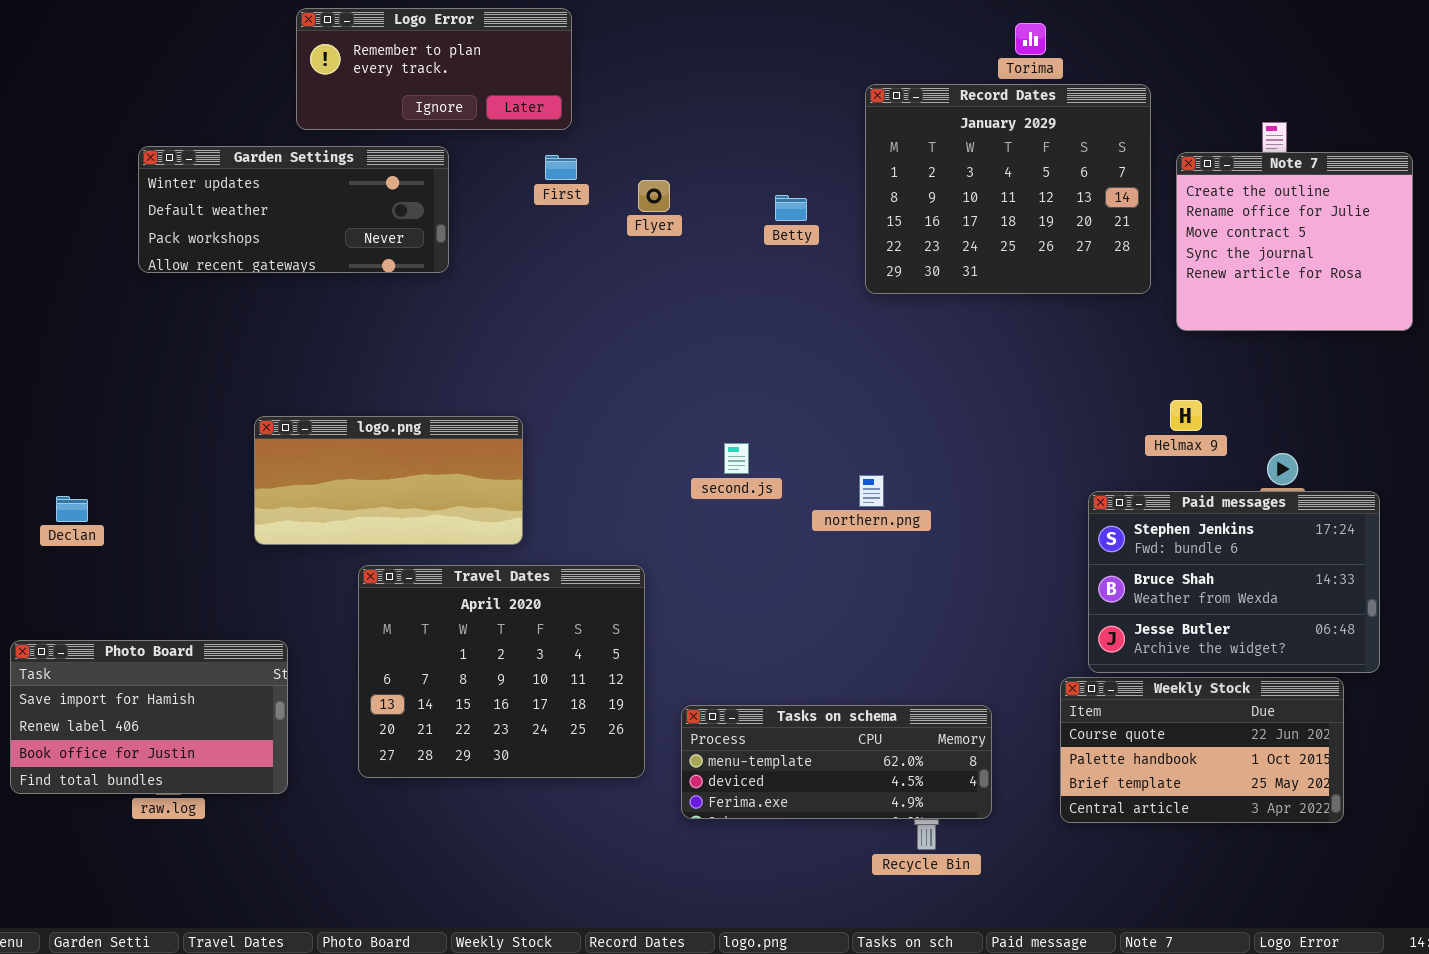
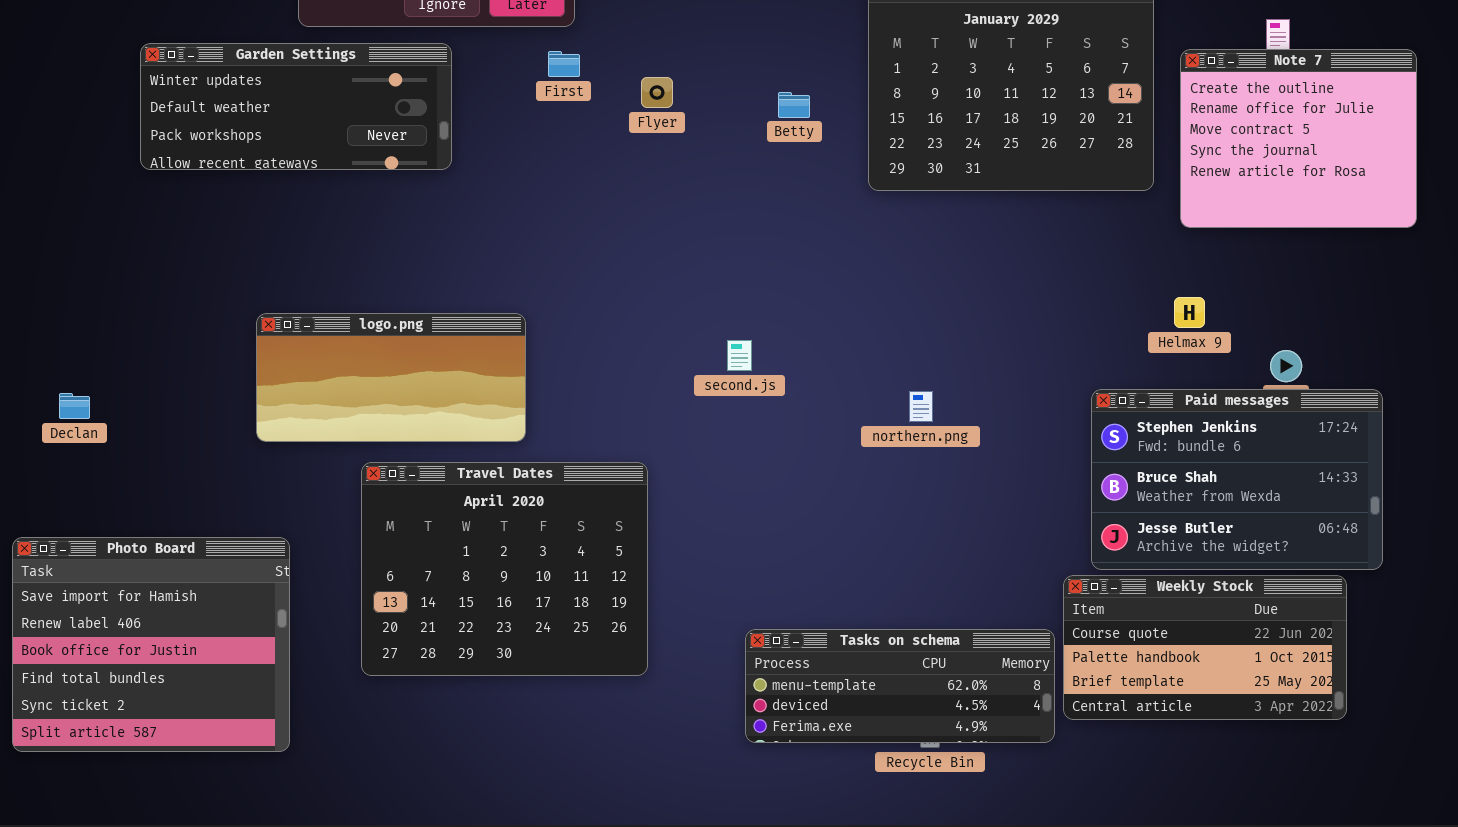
northern.png: [859,475,884,507] -> [909,391,933,422], moved
Photo Board: [10,640,288,794] -> [12,537,290,752], resized
Tasks on schema: [681,705,992,819] -> [745,629,1055,743], moved

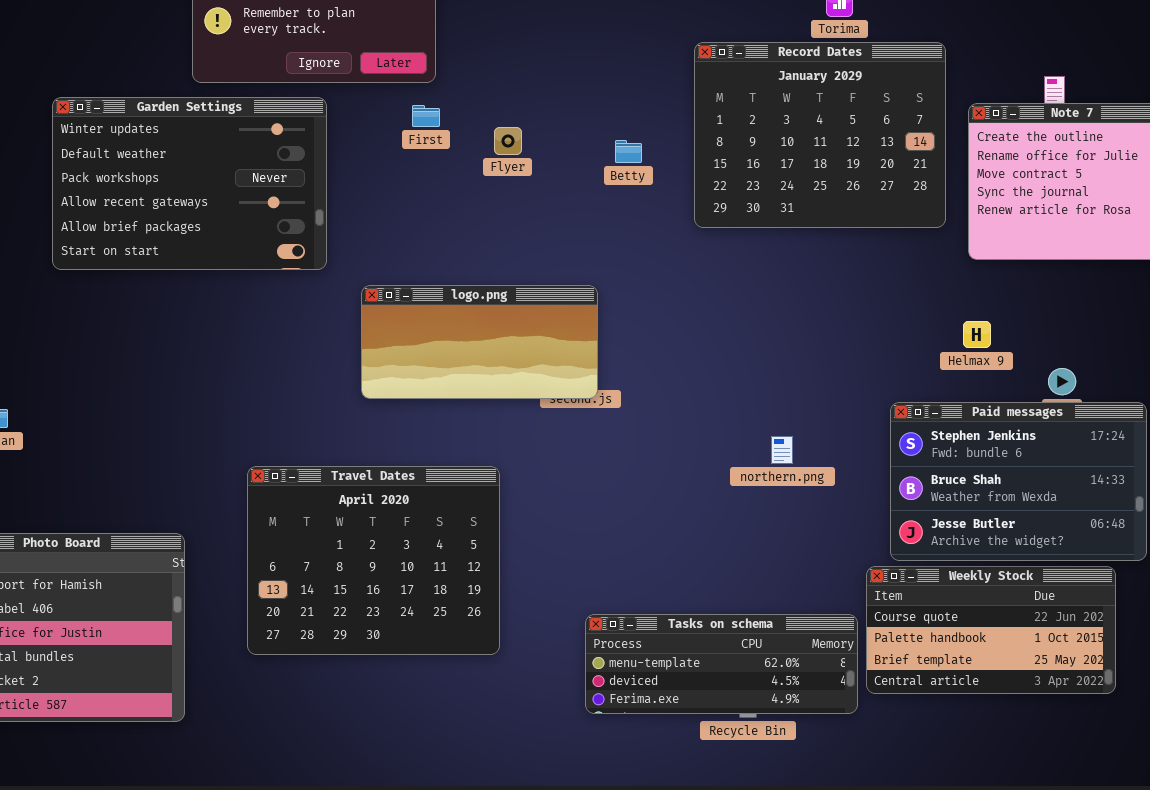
Garden Settings: [140,43,452,170] -> [52,97,327,270], resized
logo.png: [256,313,526,442] -> [361,285,598,399], moved
northern.png: [909,391,933,422] -> [771,436,793,464], moved

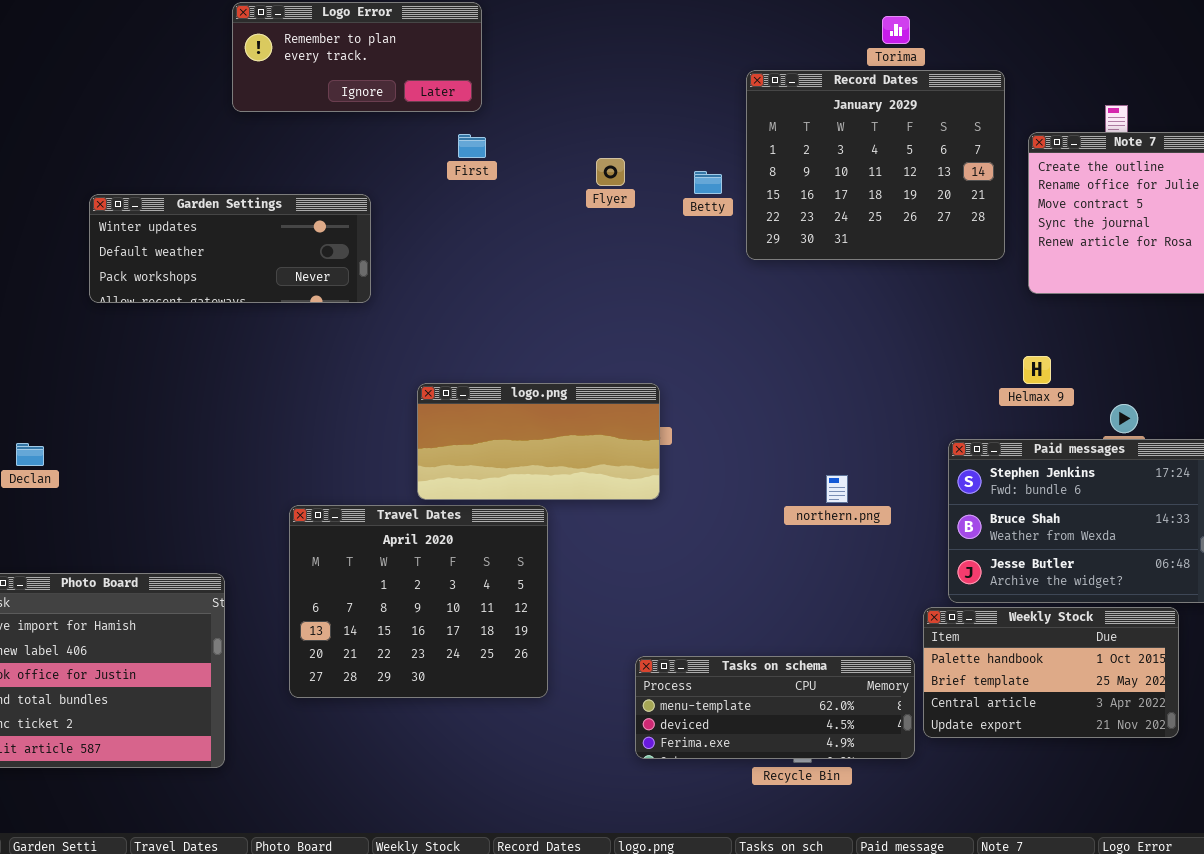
Garden Settings: [52,97,327,270] -> [89,194,371,303], resized
Flyer: [494,127,522,155] -> [596,158,625,186], moved
Betty: [615,140,642,163] -> [694,171,722,194], moved
logo.png: [361,285,598,399] -> [417,383,660,500], moved
Weekly Stock: [866,566,1116,694] -> [923,607,1179,738], scrolled down 1 row

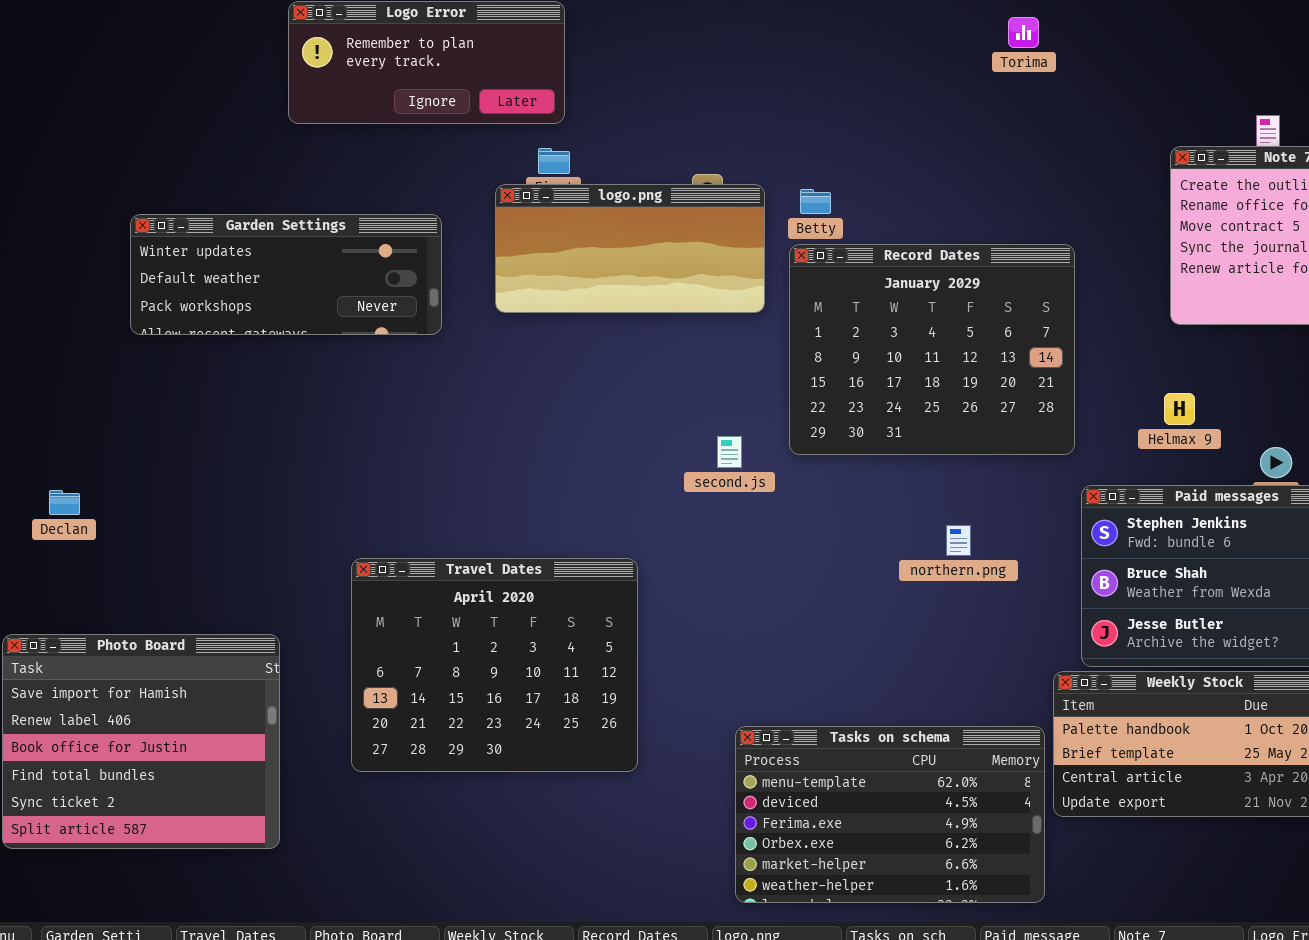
Record Dates: [746,70,1005,260] -> [789,244,1075,455], moved
logo.png: [417,383,660,500] -> [495,184,765,313], moved
Tasks on schema: [635,656,915,759] -> [735,726,1045,903], resized

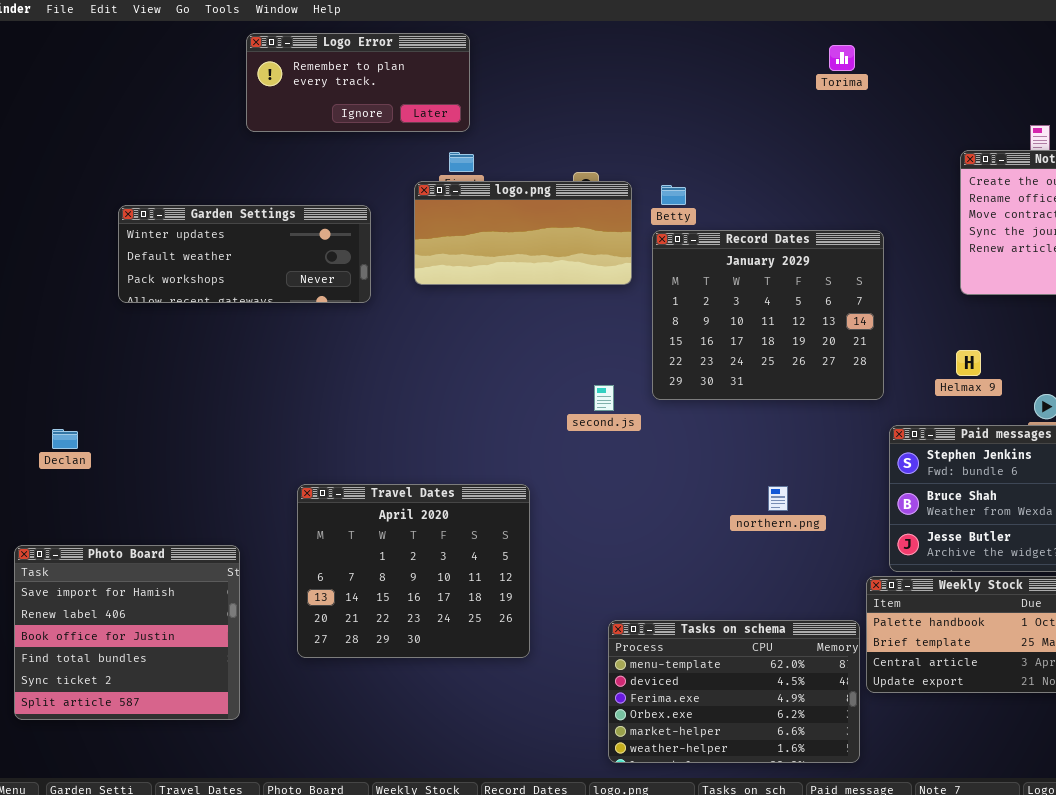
northern.png: [946,525,971,556] -> [768,486,788,511], moved

